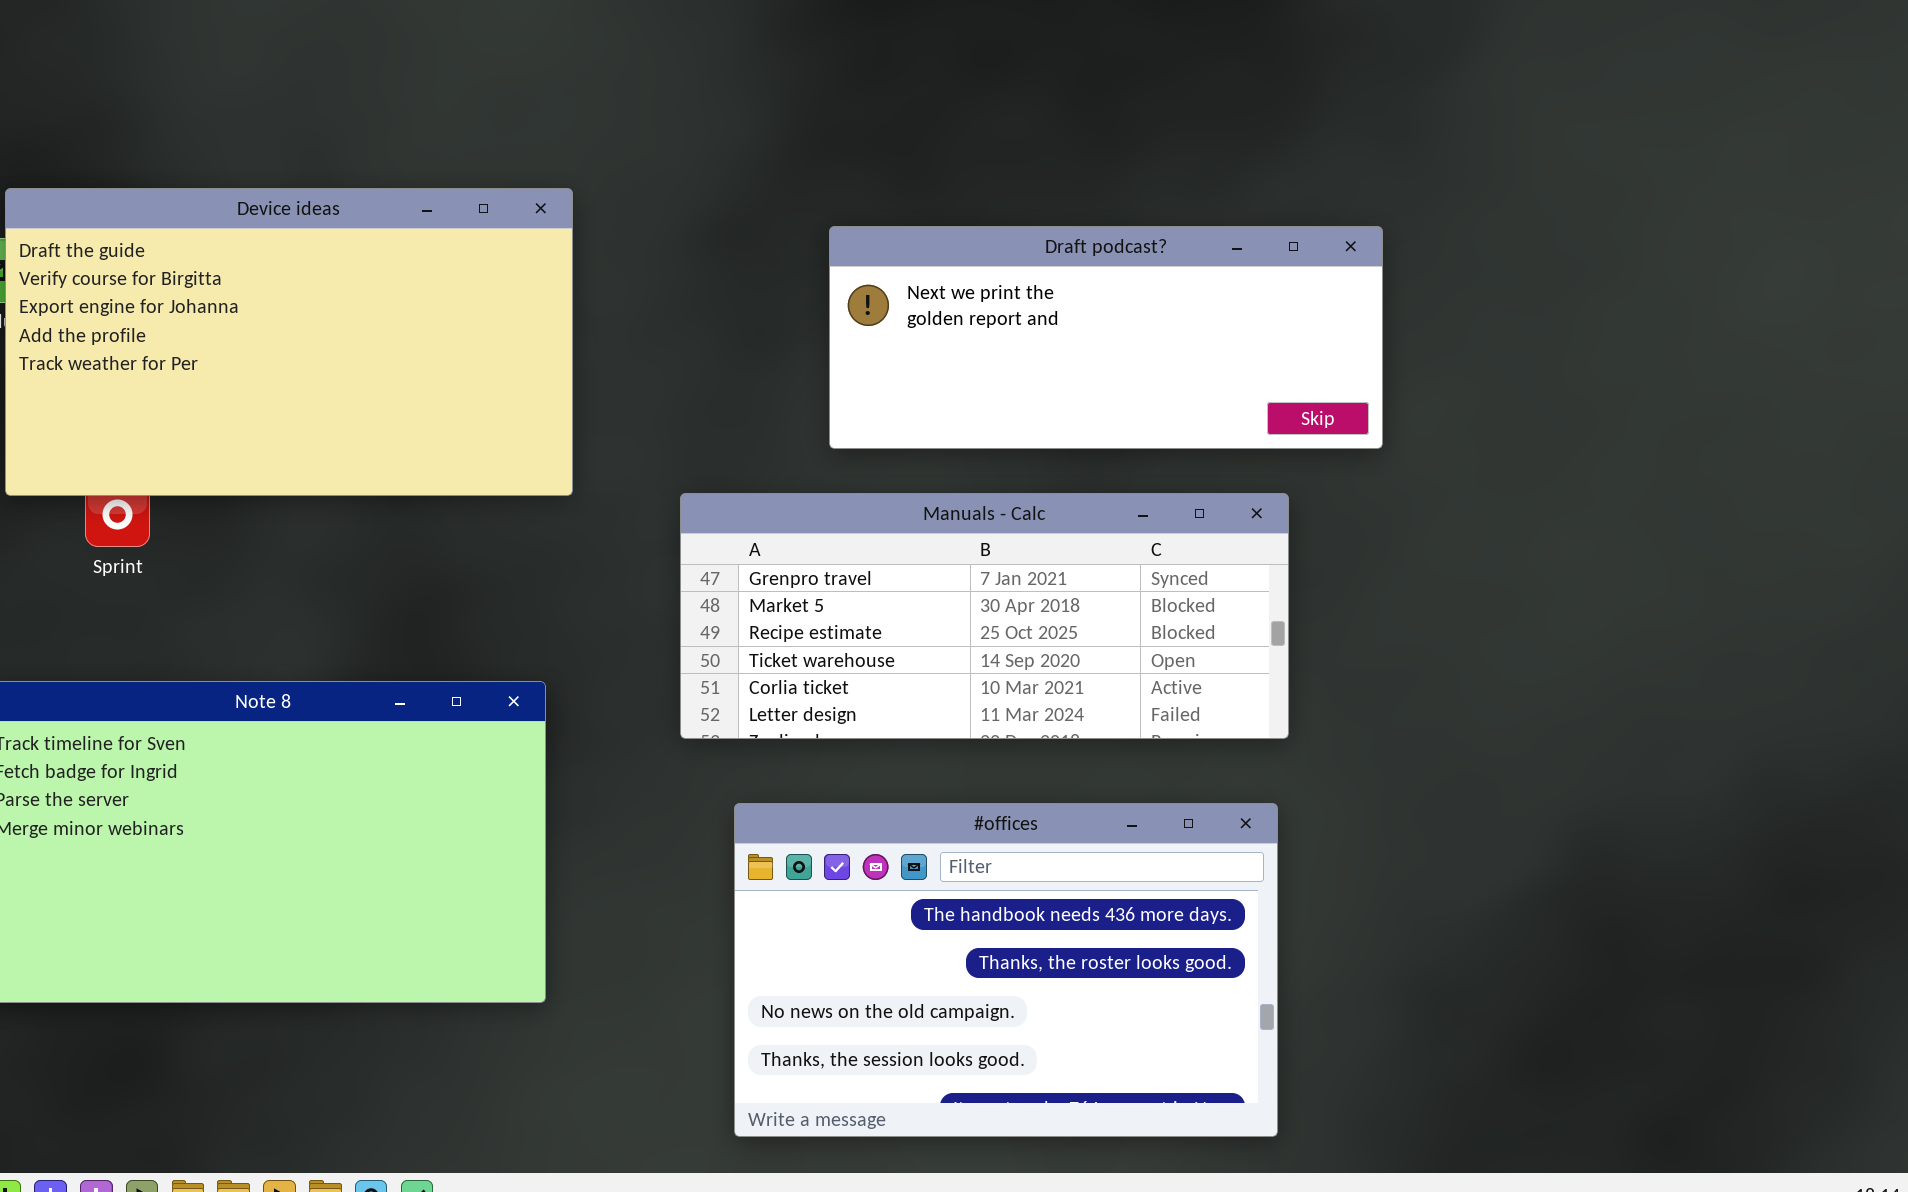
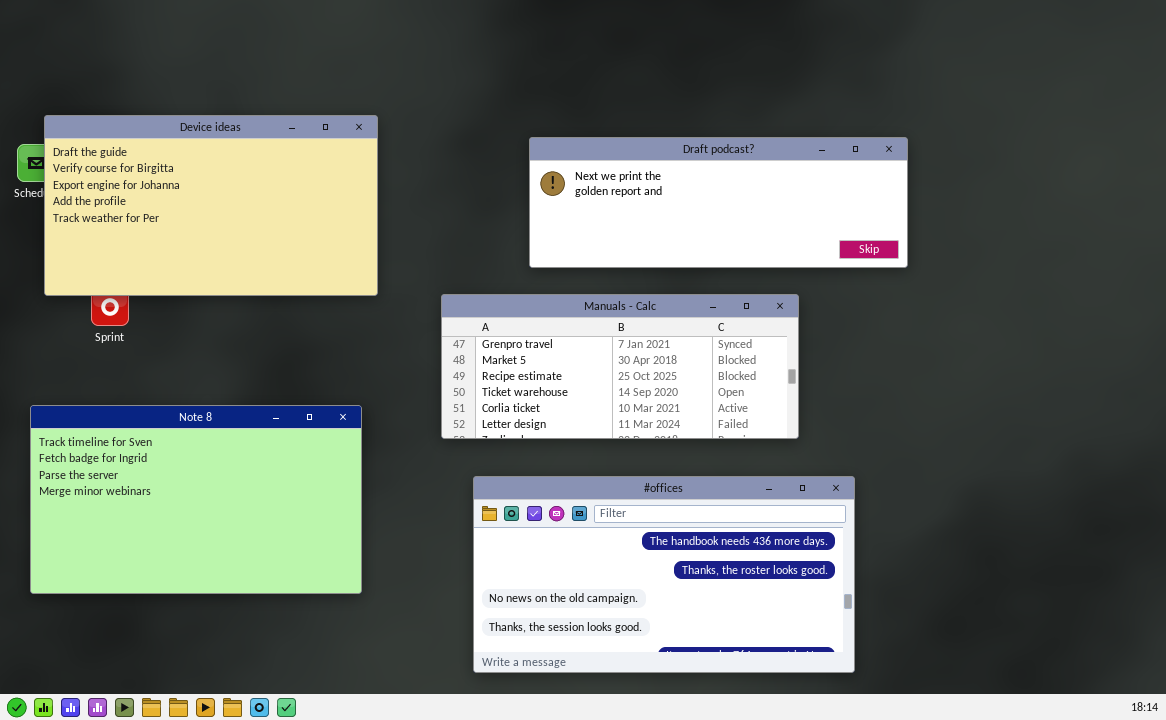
Draft podcast?: [829,226,1383,449] -> [529,137,908,268], resized
#offices: [734,803,1278,1137] -> [473,476,855,673], resized

